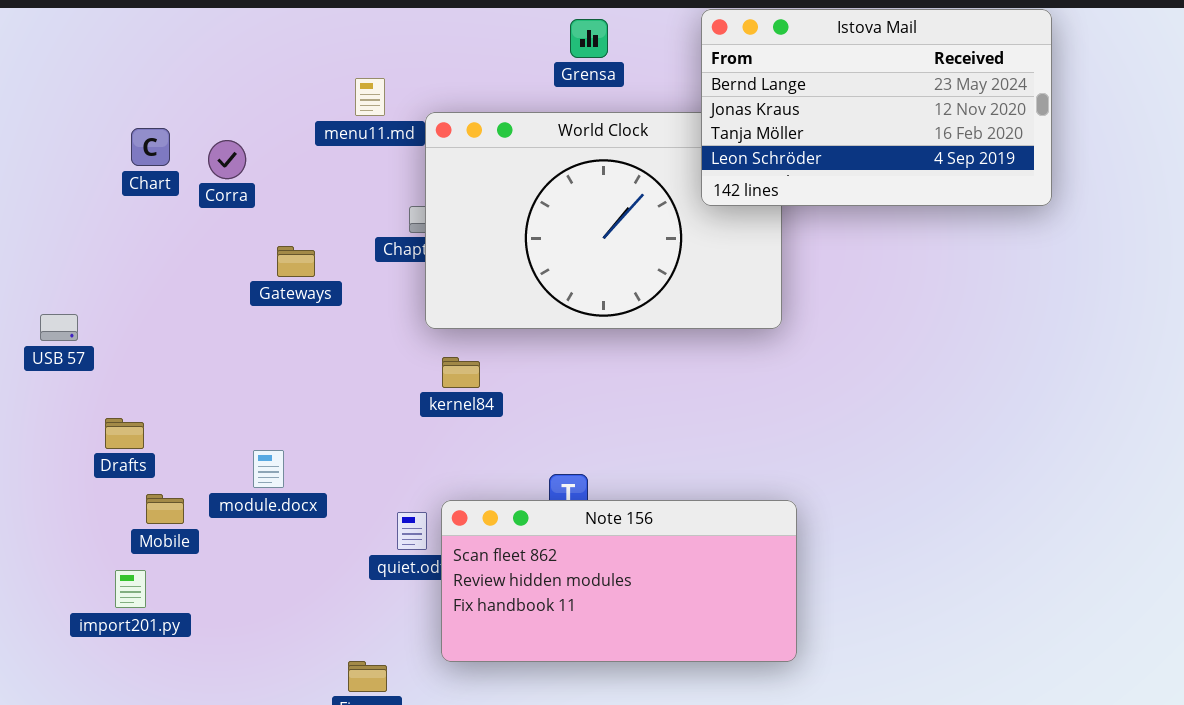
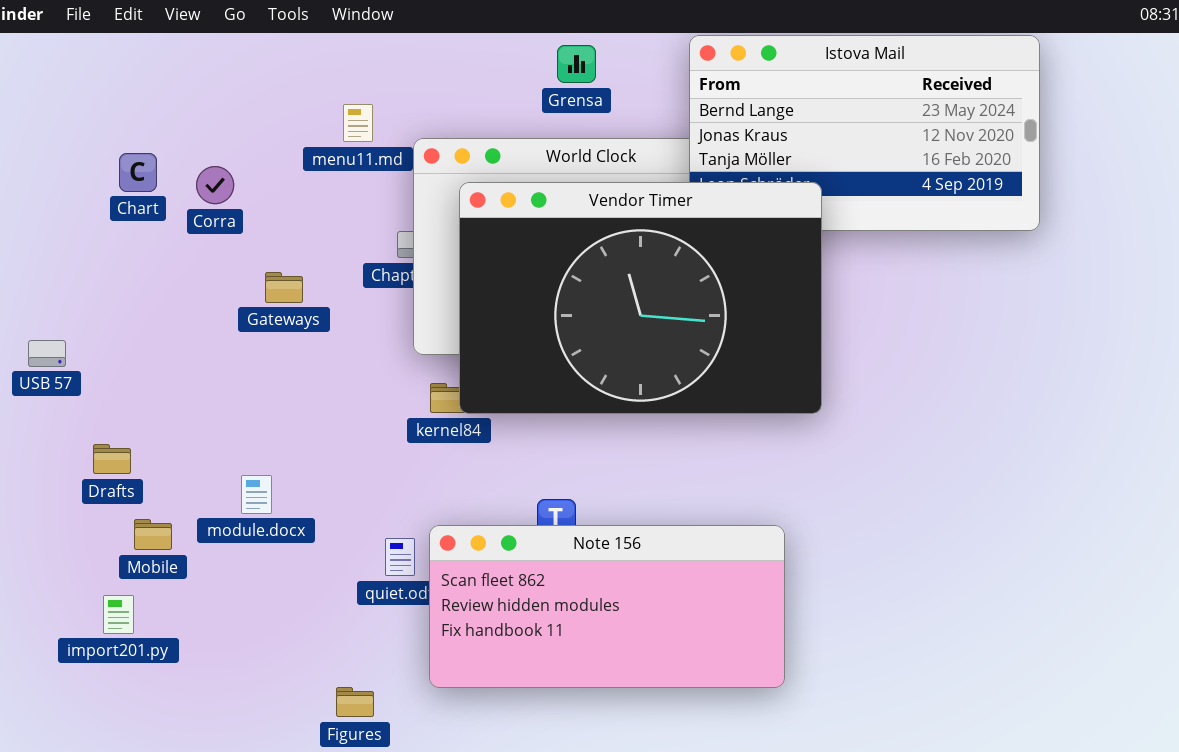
Vendor Timer: none -> [459,182,822,414], opened

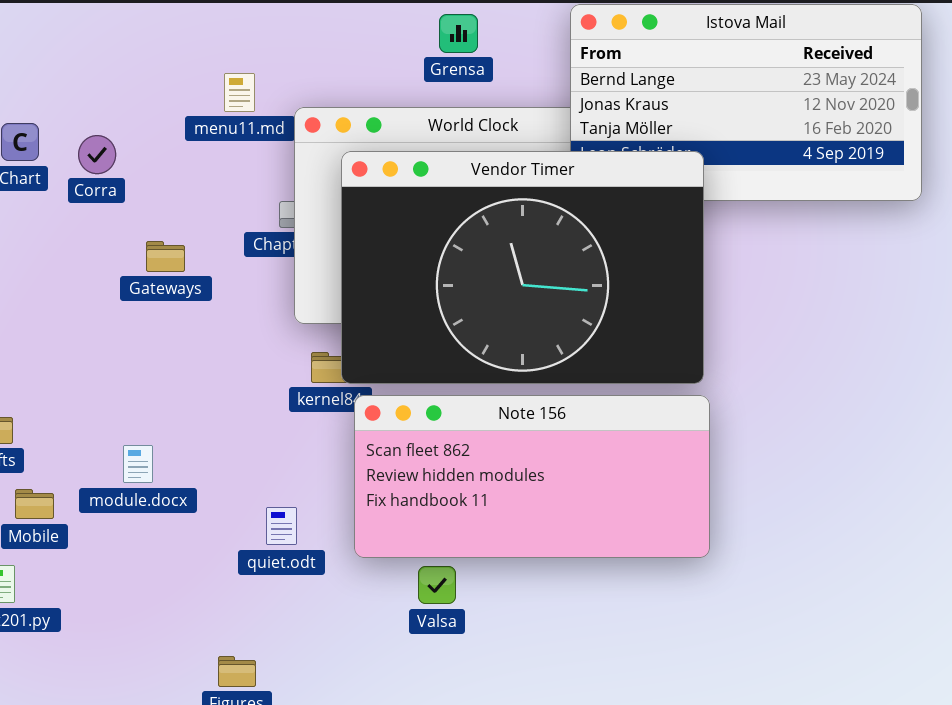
Note 156: [429,525,785,688] -> [354,395,710,558], moved

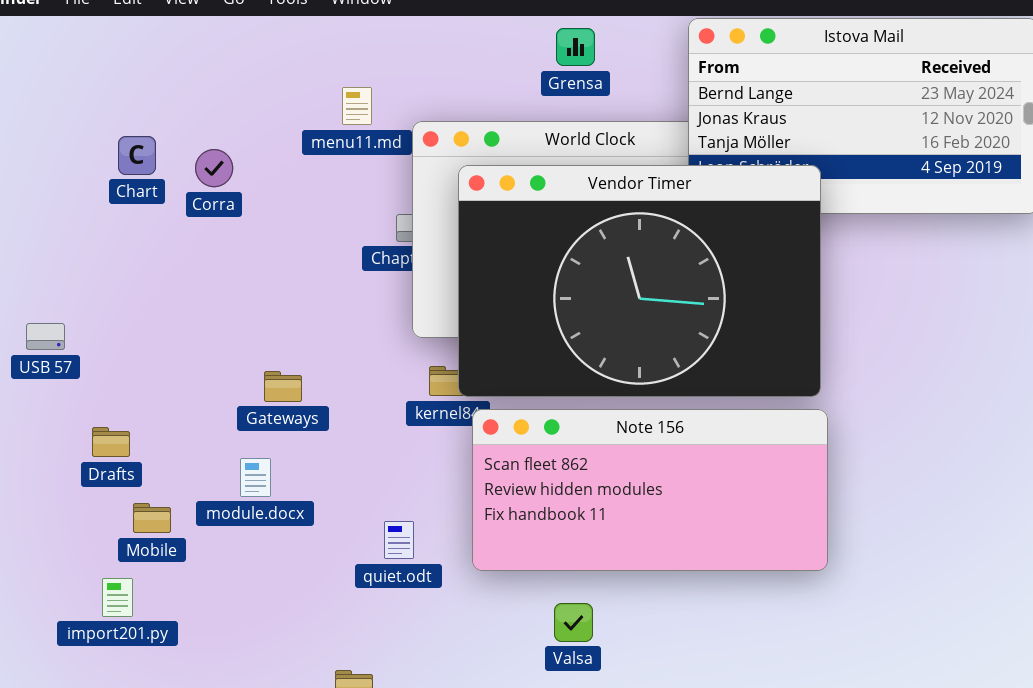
Gateways: [146,241,185,272] -> [264,371,302,402], moved
Valsa: [418,566,456,604] -> [554,603,593,642], moved

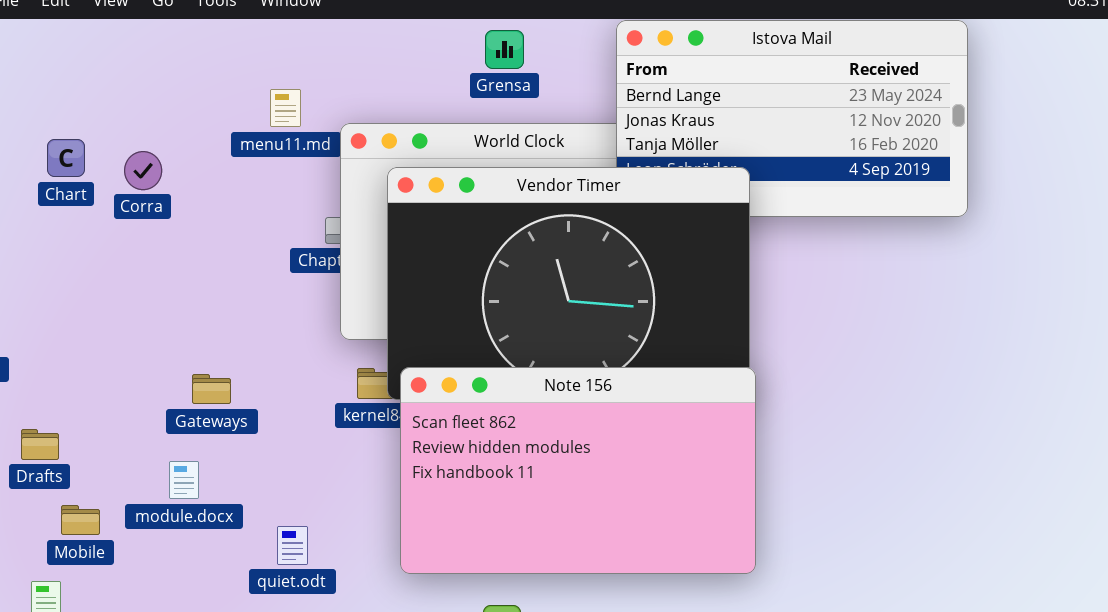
Note 156: [472,409,828,571] -> [400,367,756,574], resized
quiet.odt: [384,521,414,559] -> [277,526,308,565], moved

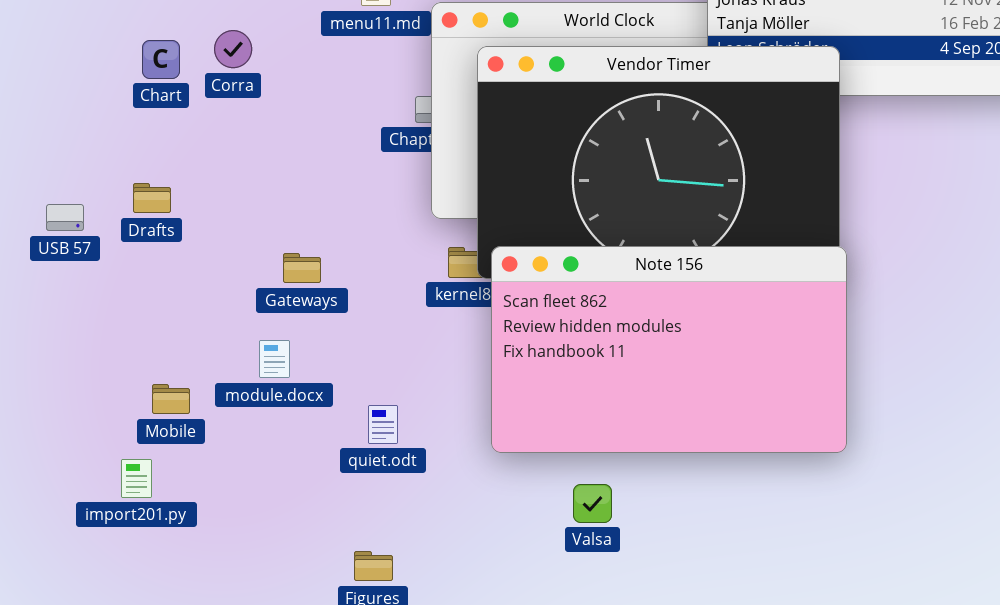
Chart: [47,139,85,177] -> [142,40,180,79], moved
Drafts: [21,429,59,460] -> [133,183,171,213], moved

